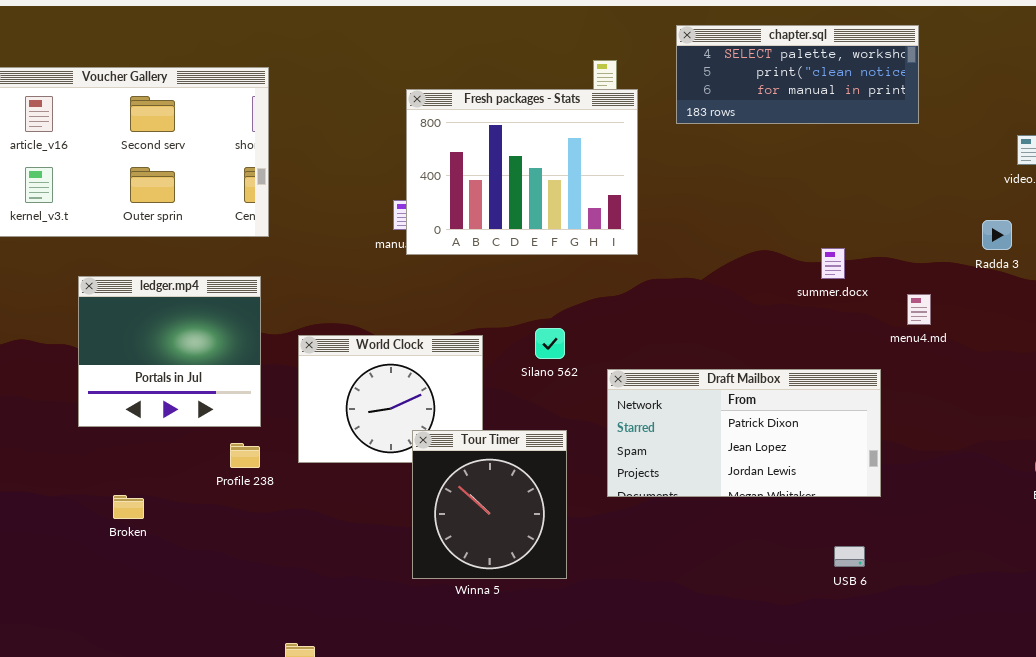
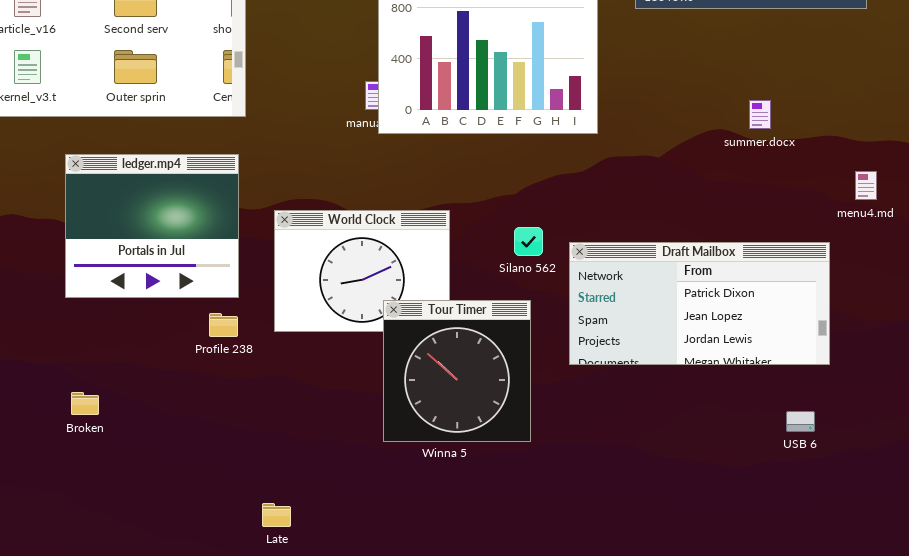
summer.docx: [821,248,845,279] -> [749,100,771,129], moved
Silano 562: [535,328,565,359] -> [514,227,543,256], moved
Broken: [113,495,144,519] -> [71,392,99,415], moved

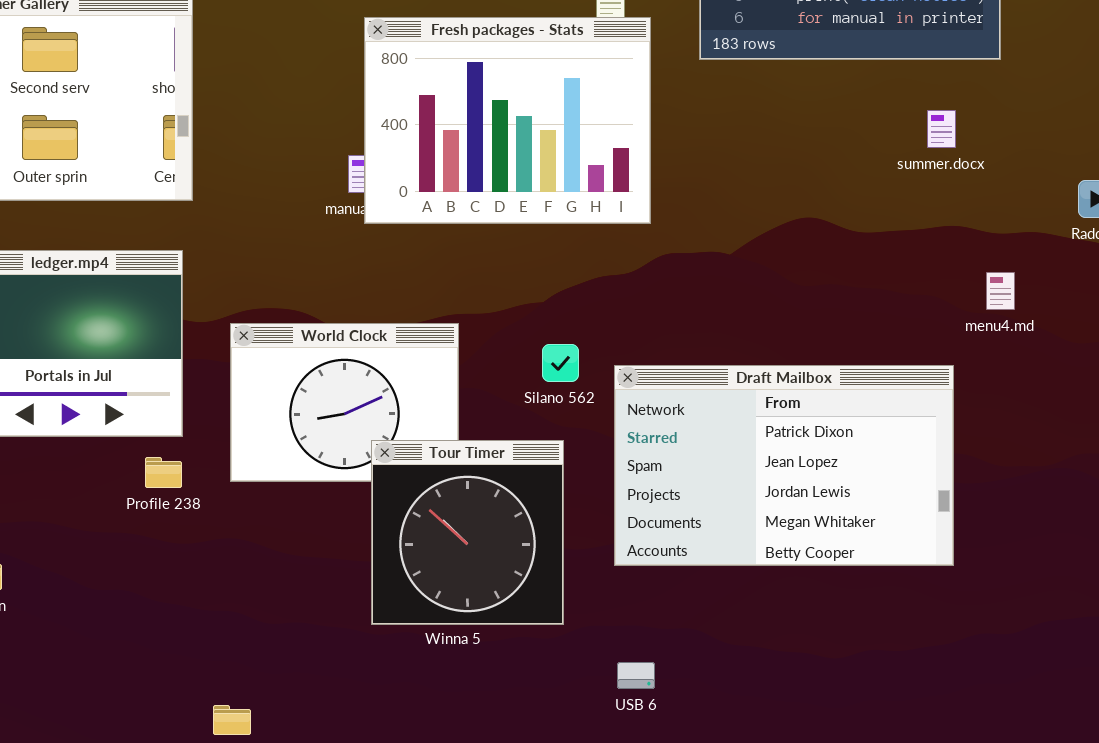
summer.docx: [749,100,771,129] -> [927,110,956,148], moved
Draft Mailbox: [569,242,830,365] -> [614,365,954,566], resized
USB 6: [786,411,815,432] -> [617,662,655,689], moved

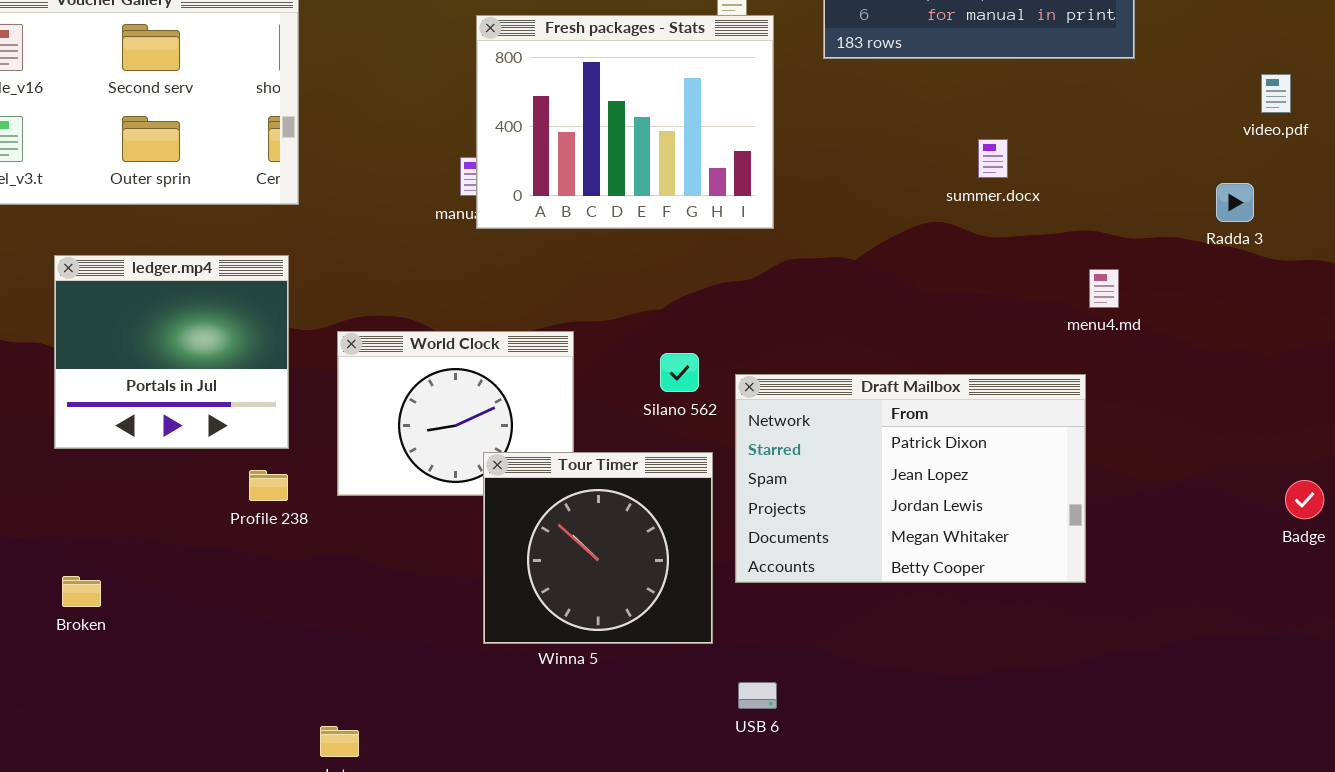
summer.docx: [927,110,956,148] -> [978,139,1008,178], moved
menu4.md: [986,272,1015,310] -> [1089,269,1119,308], moved
Tour Timer: [371,440,564,625] -> [483,452,713,644], resized

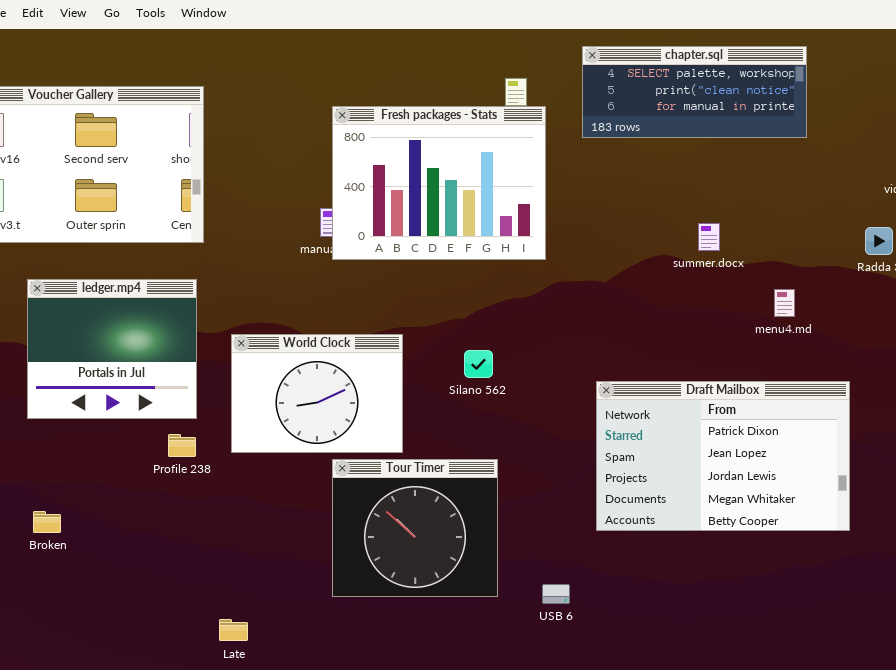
summer.docx: [978,139,1008,178] -> [698,223,720,251], moved
Draft Mailbox: [735,374,1086,583] -> [596,381,850,531], moved
Tour Timer: [483,452,713,644] -> [332,459,498,597], moved
USB 6: [738,682,777,709] -> [542,584,570,604], moved

